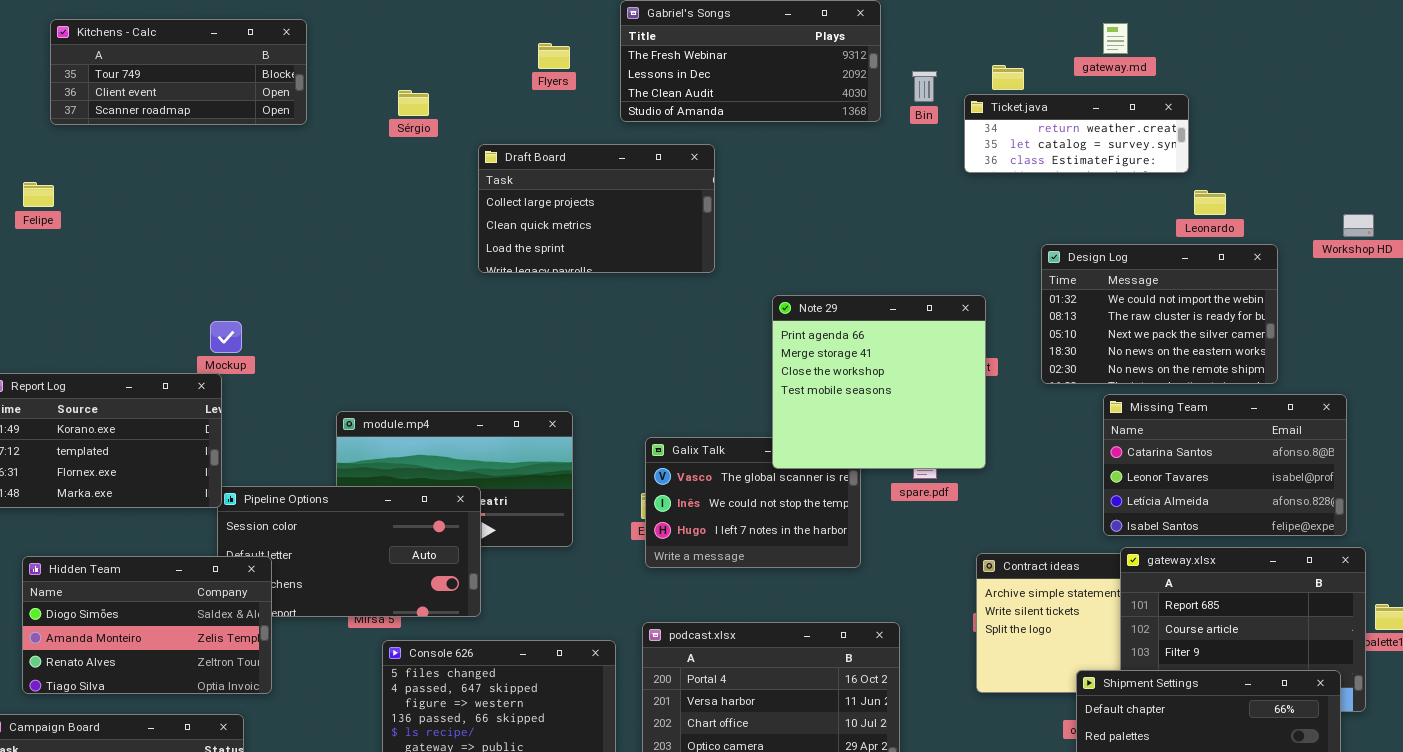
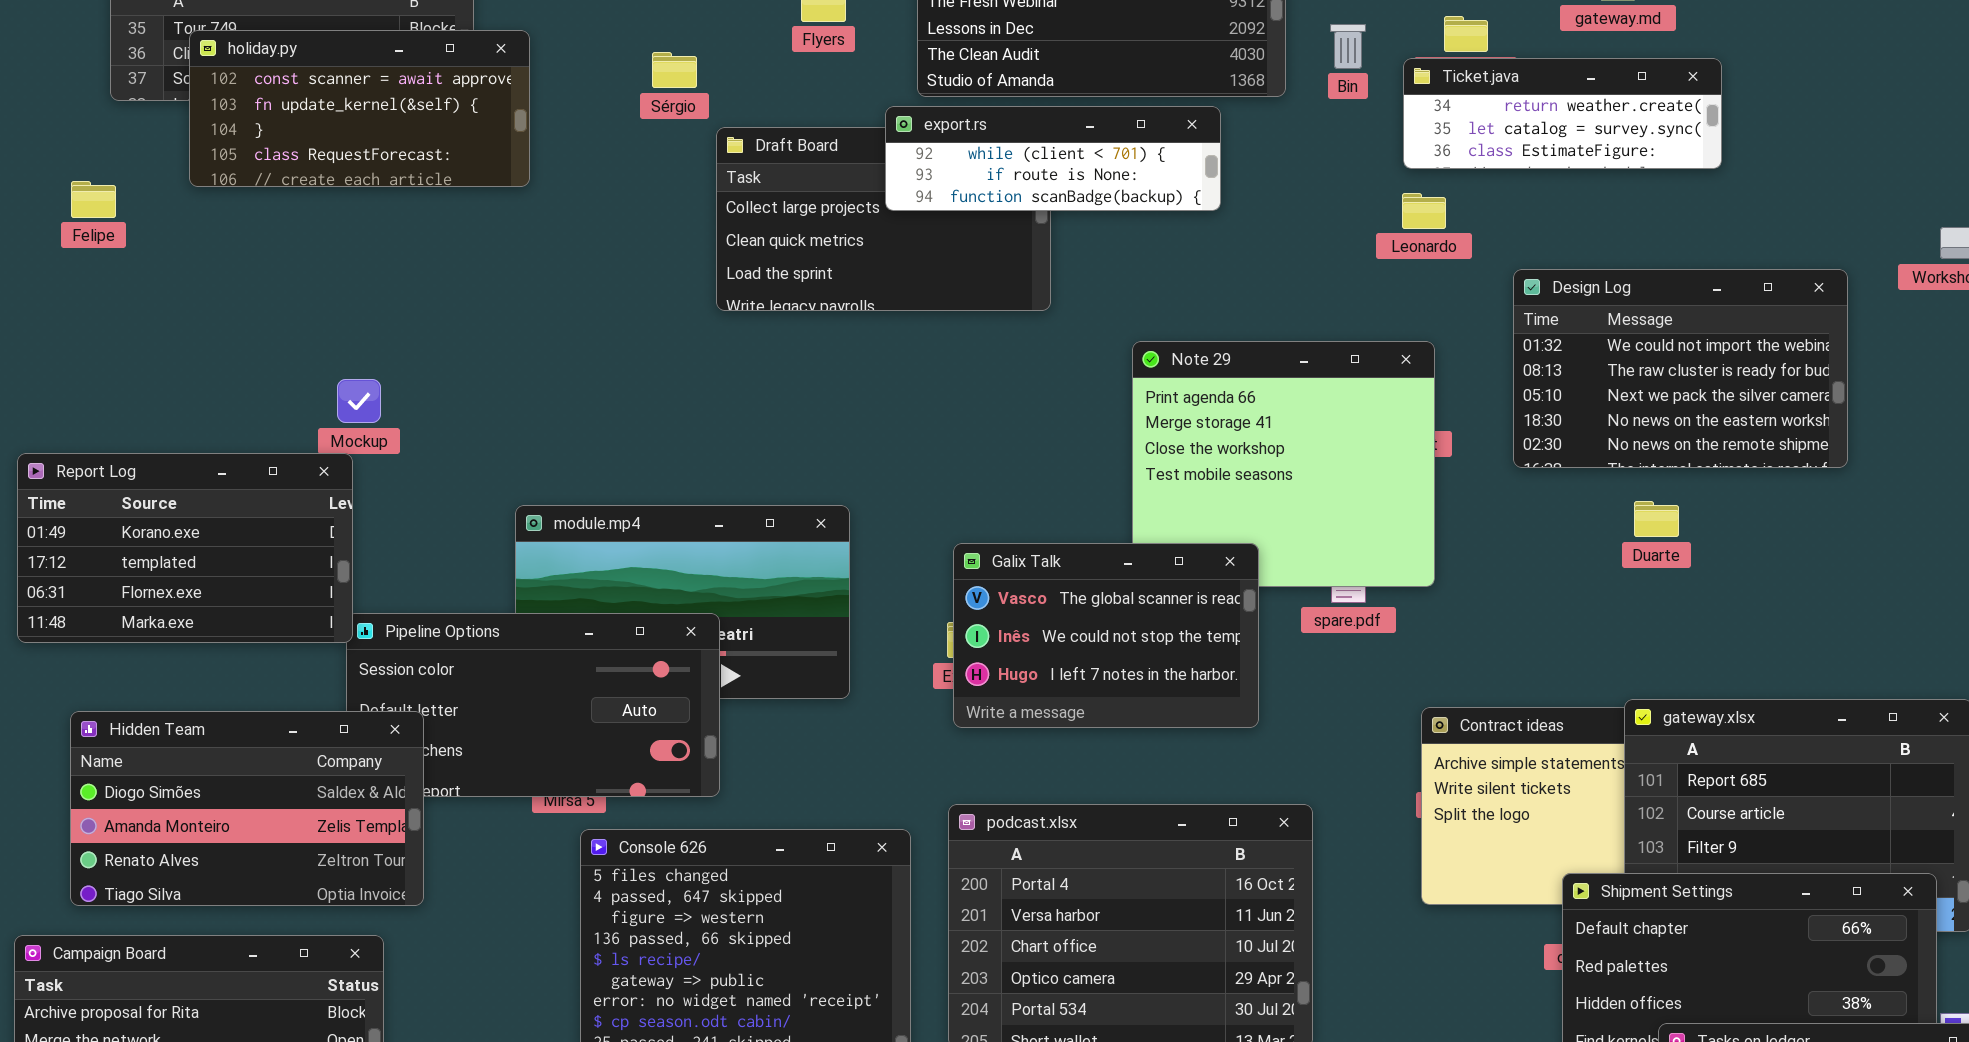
holiday.py: none -> [189,30,530,187], opened
Sérgio: [398,90,429,116] -> [652,52,697,88], moved
export.rs: none -> [885,106,1221,211], opened
Leonardo: [1194,190,1226,215] -> [1402,193,1446,229], moved
Missing Team: [1103,394,1347,536] -> none, closed
Galix Talk: [645,437,861,568] -> [953,543,1259,728], raised

